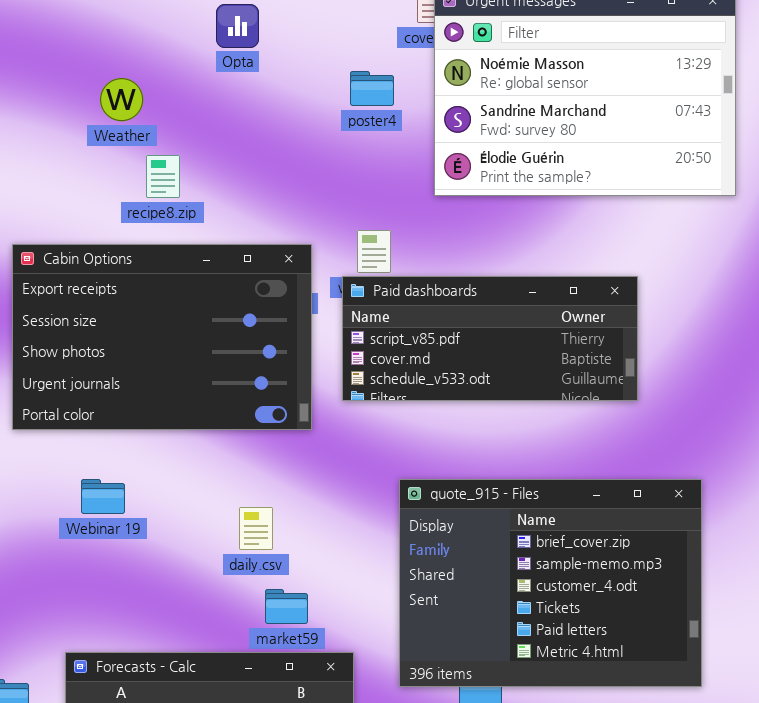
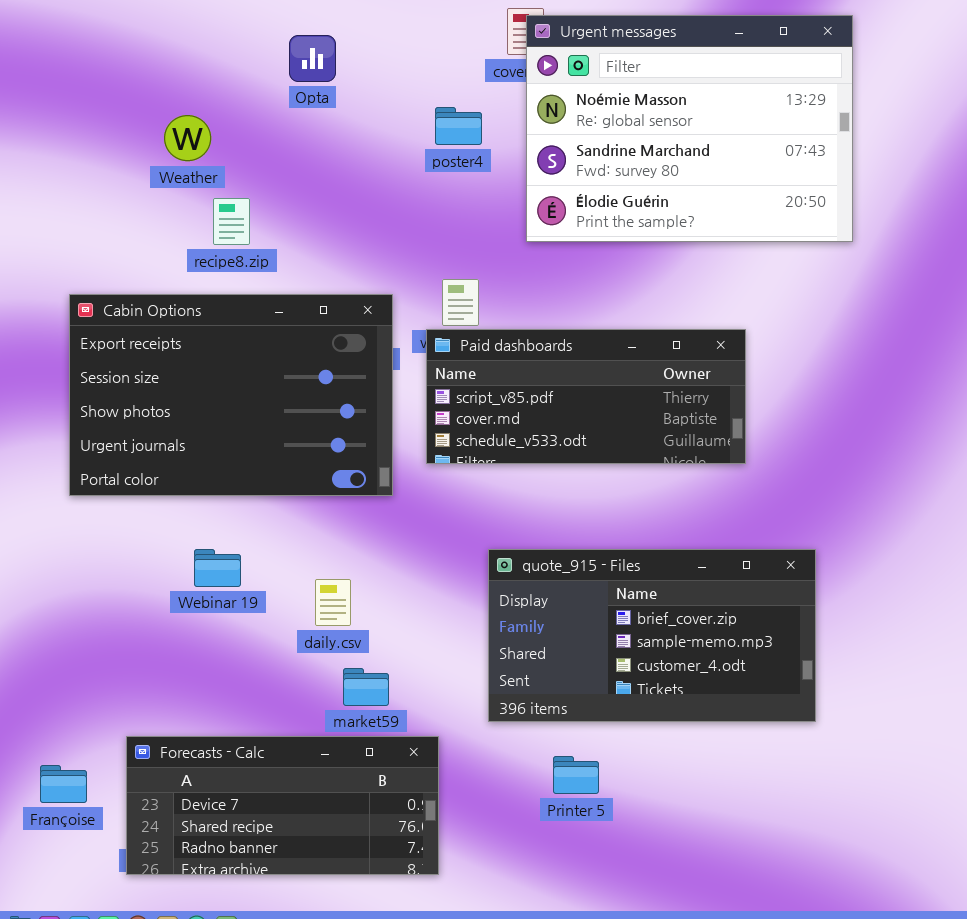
Webinar 19: [81,479,125,514] -> [194,549,241,587], moved
quote_915 - Files: [399,479,702,687] -> [488,549,816,722], resized

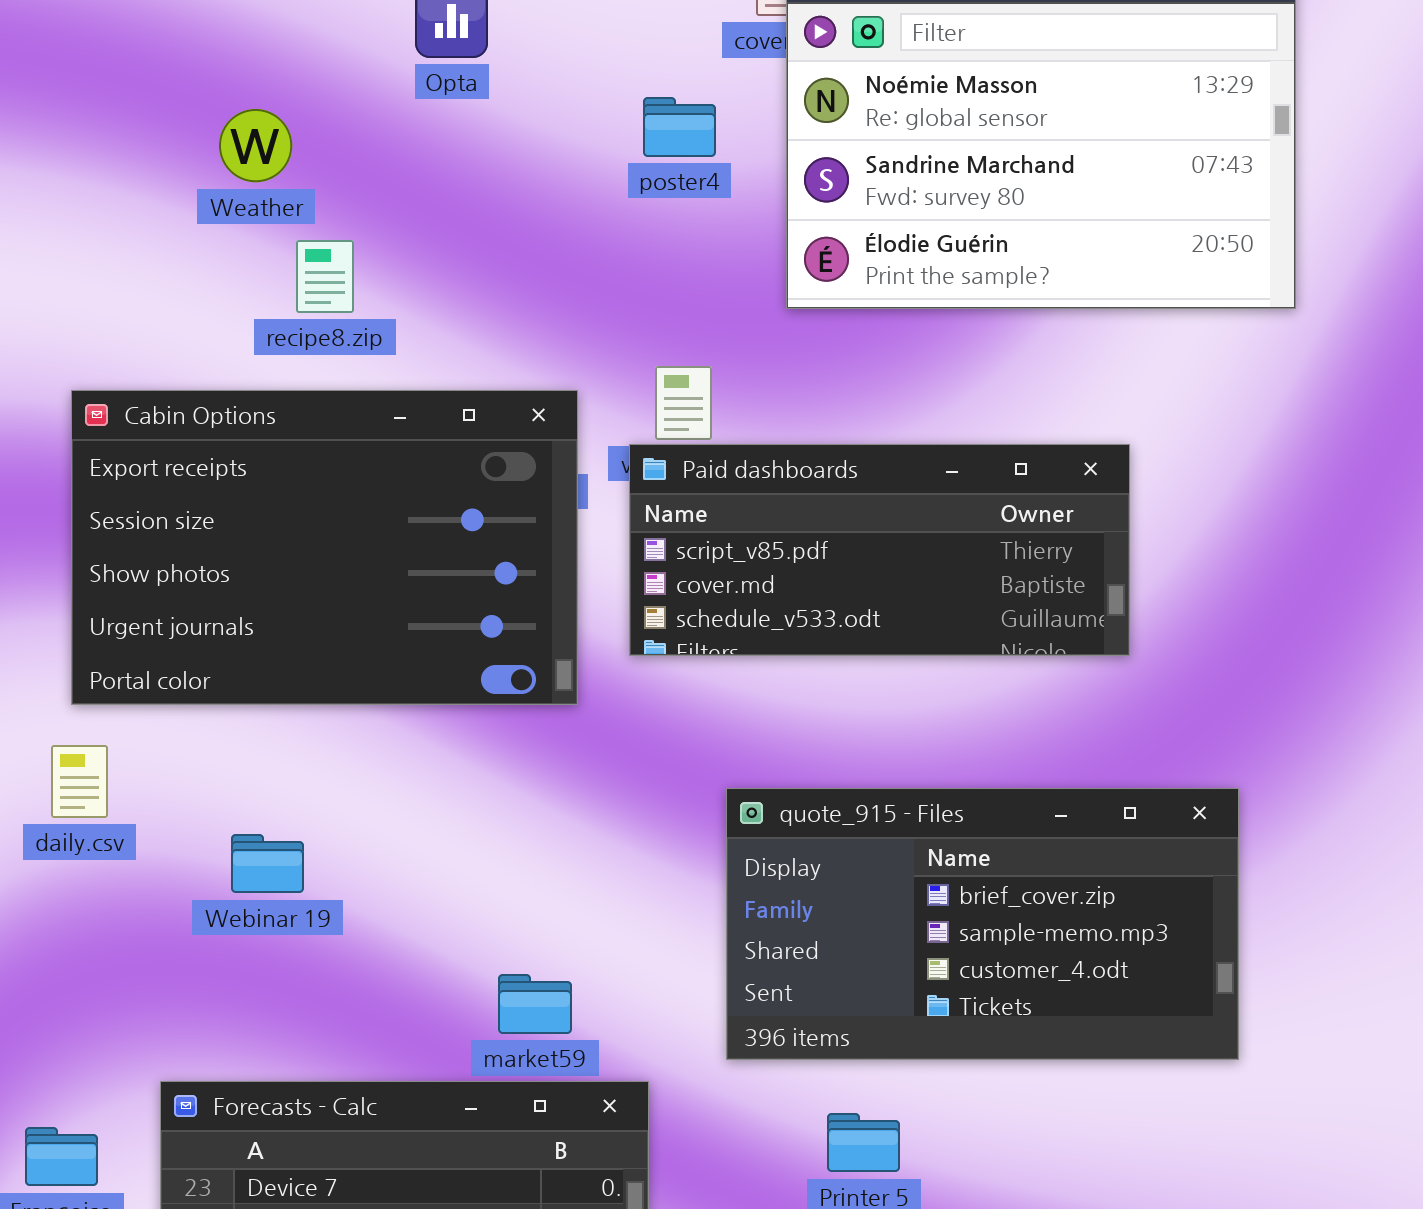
Webinar 19: [194,549,241,587] -> [231,834,304,893], moved
daily.csv: [315,579,351,626] -> [51,745,108,818], moved

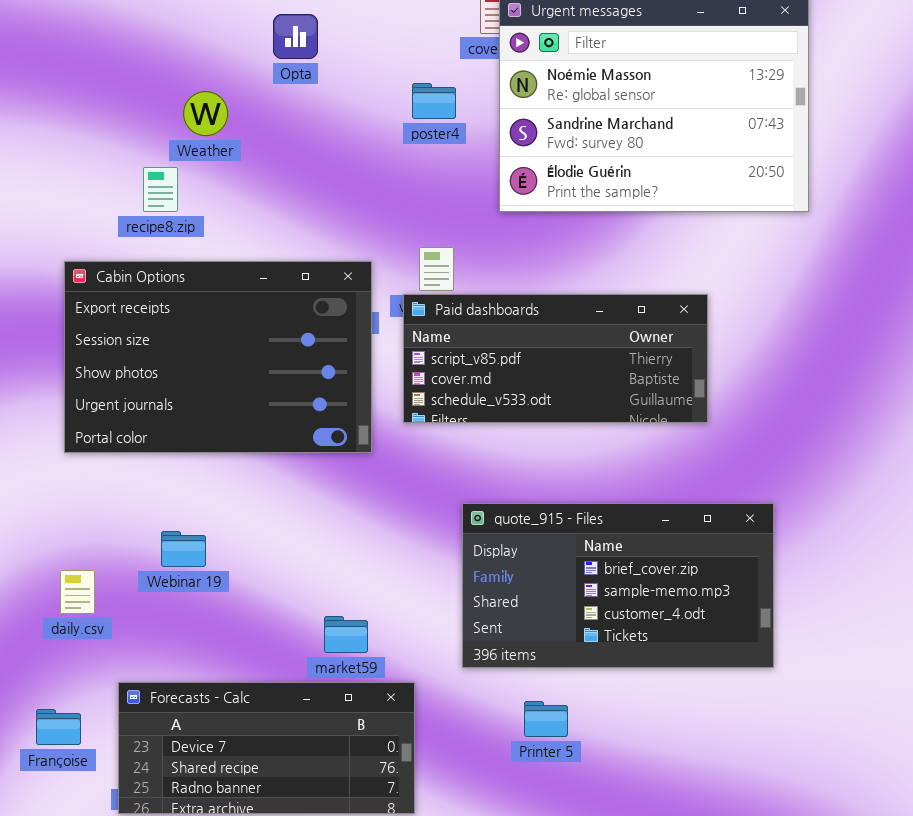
Weather: [219,109,292,182] -> [183,91,228,136], moved
recipe8.zip: [296,240,354,313] -> [143,167,178,212], moved
daily.csv: [51,745,108,818] -> [60,570,95,614], moved

